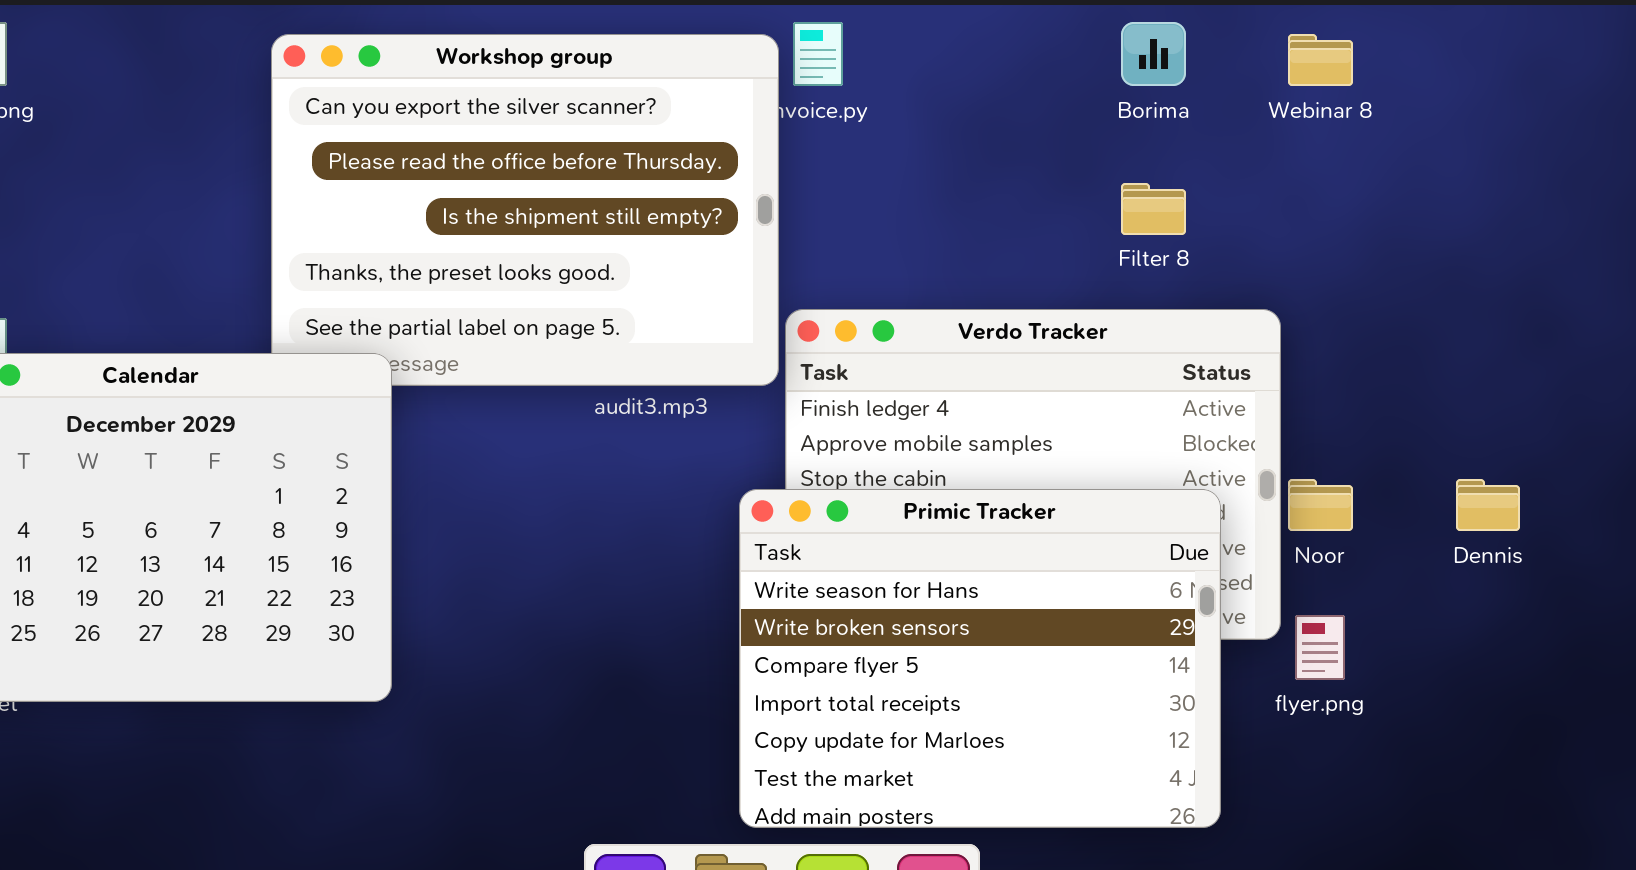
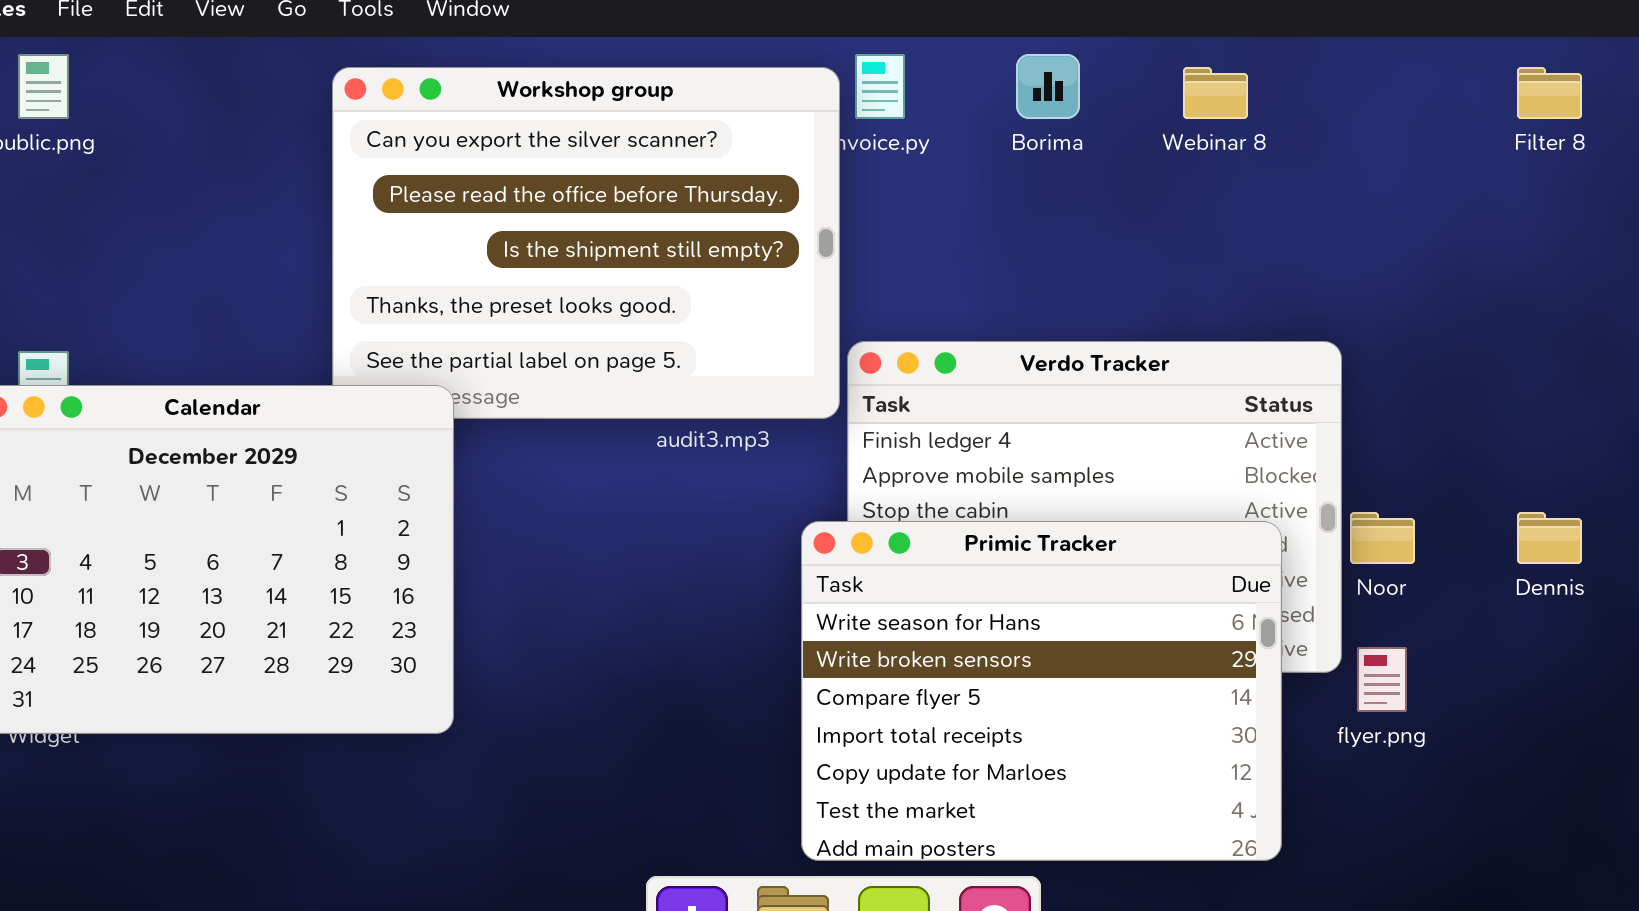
Borima: [1121,22,1186,86] -> [1016,54,1080,119], moved
Webinar 8: [1288,34,1353,86] -> [1183,67,1248,119], moved
Filter 8: [1121,183,1186,235] -> [1517,67,1582,119], moved

